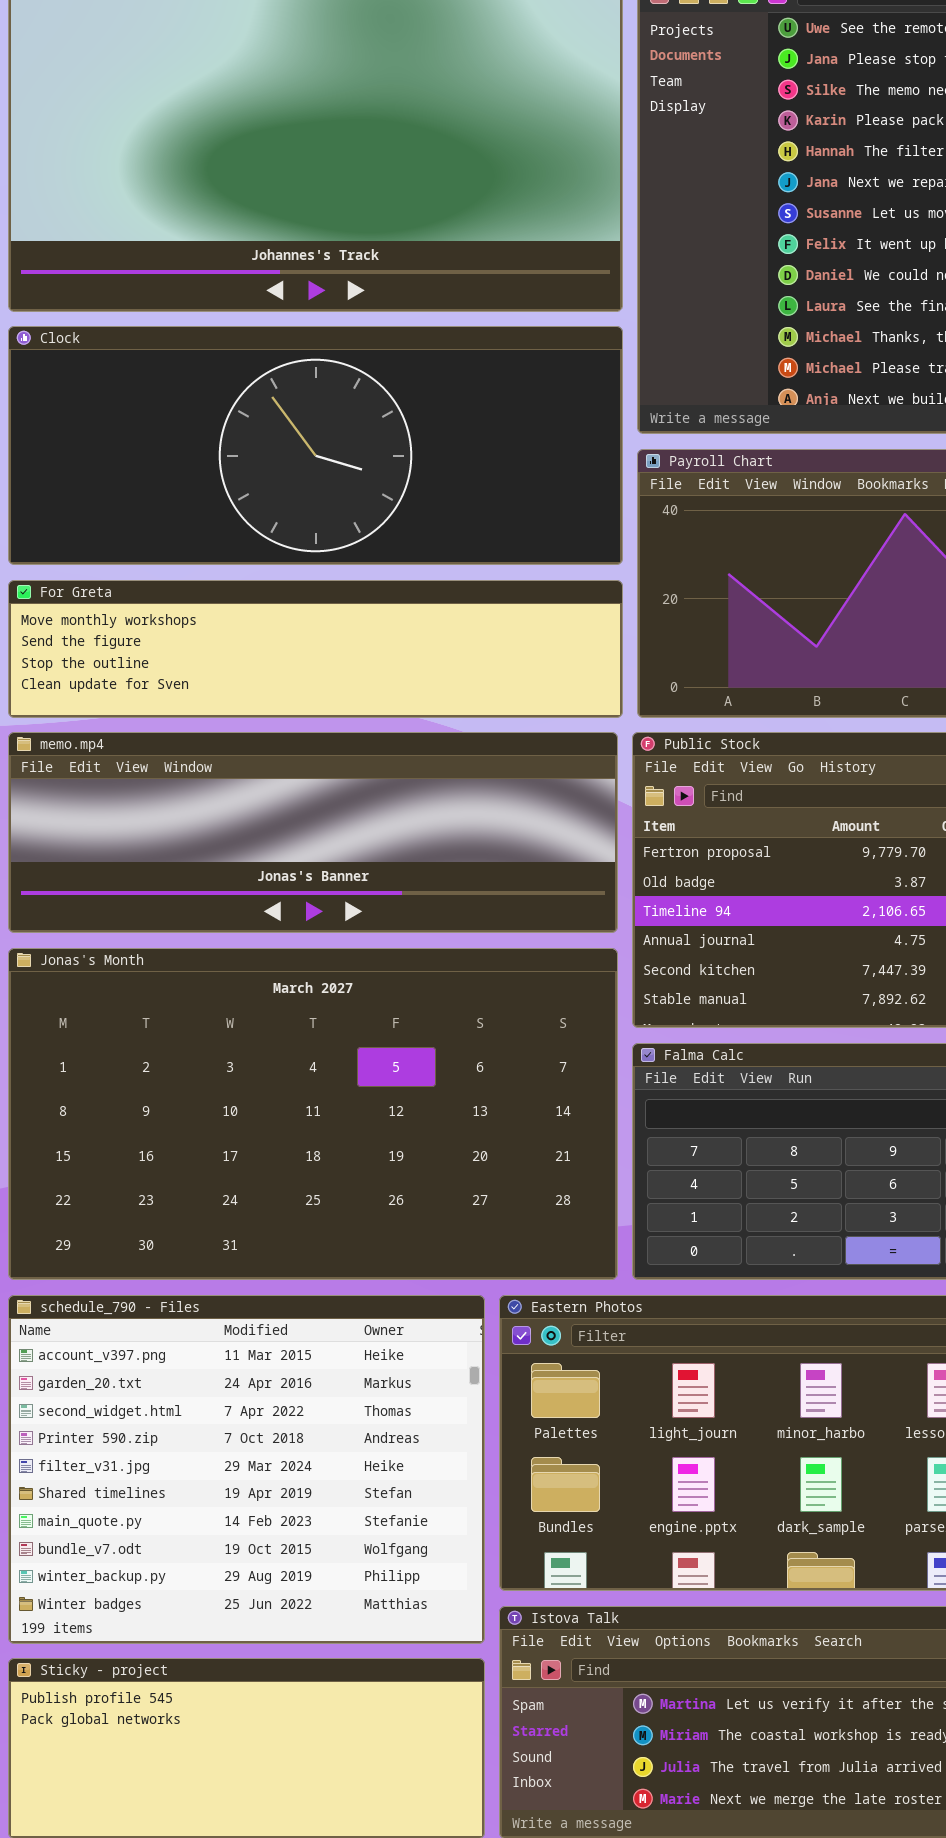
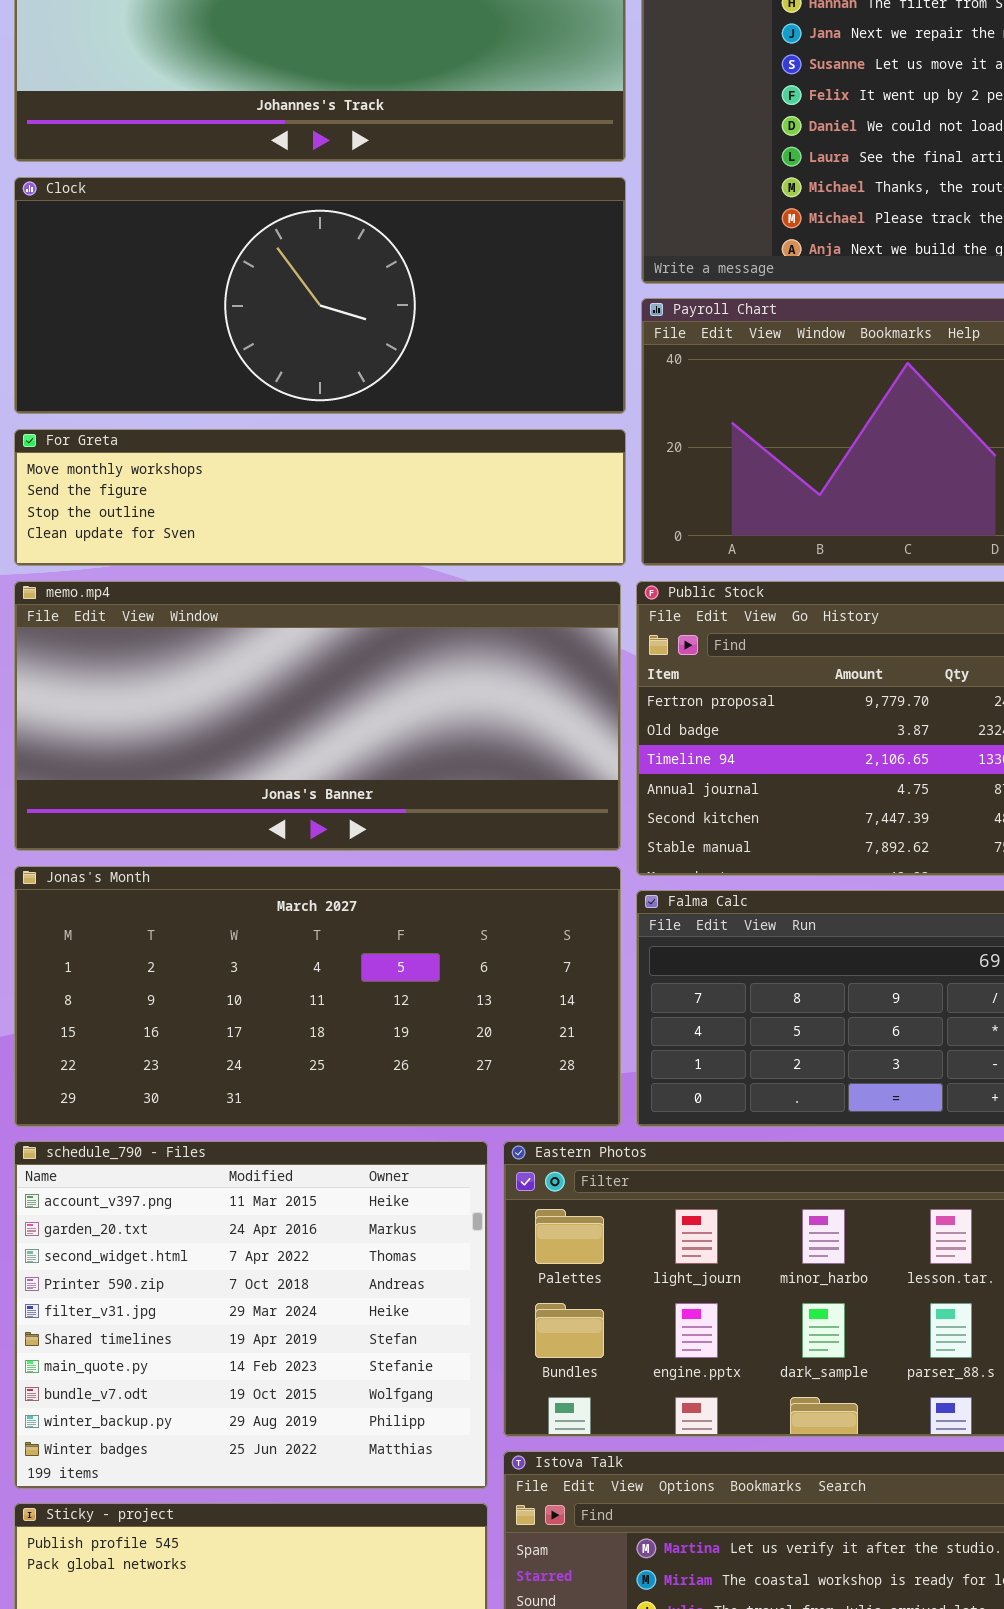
memo.mp4: [8,732,618,933] -> [14,581,621,851], resized
Jonas's Month: [8,948,618,1280] -> [14,866,621,1127], resized

